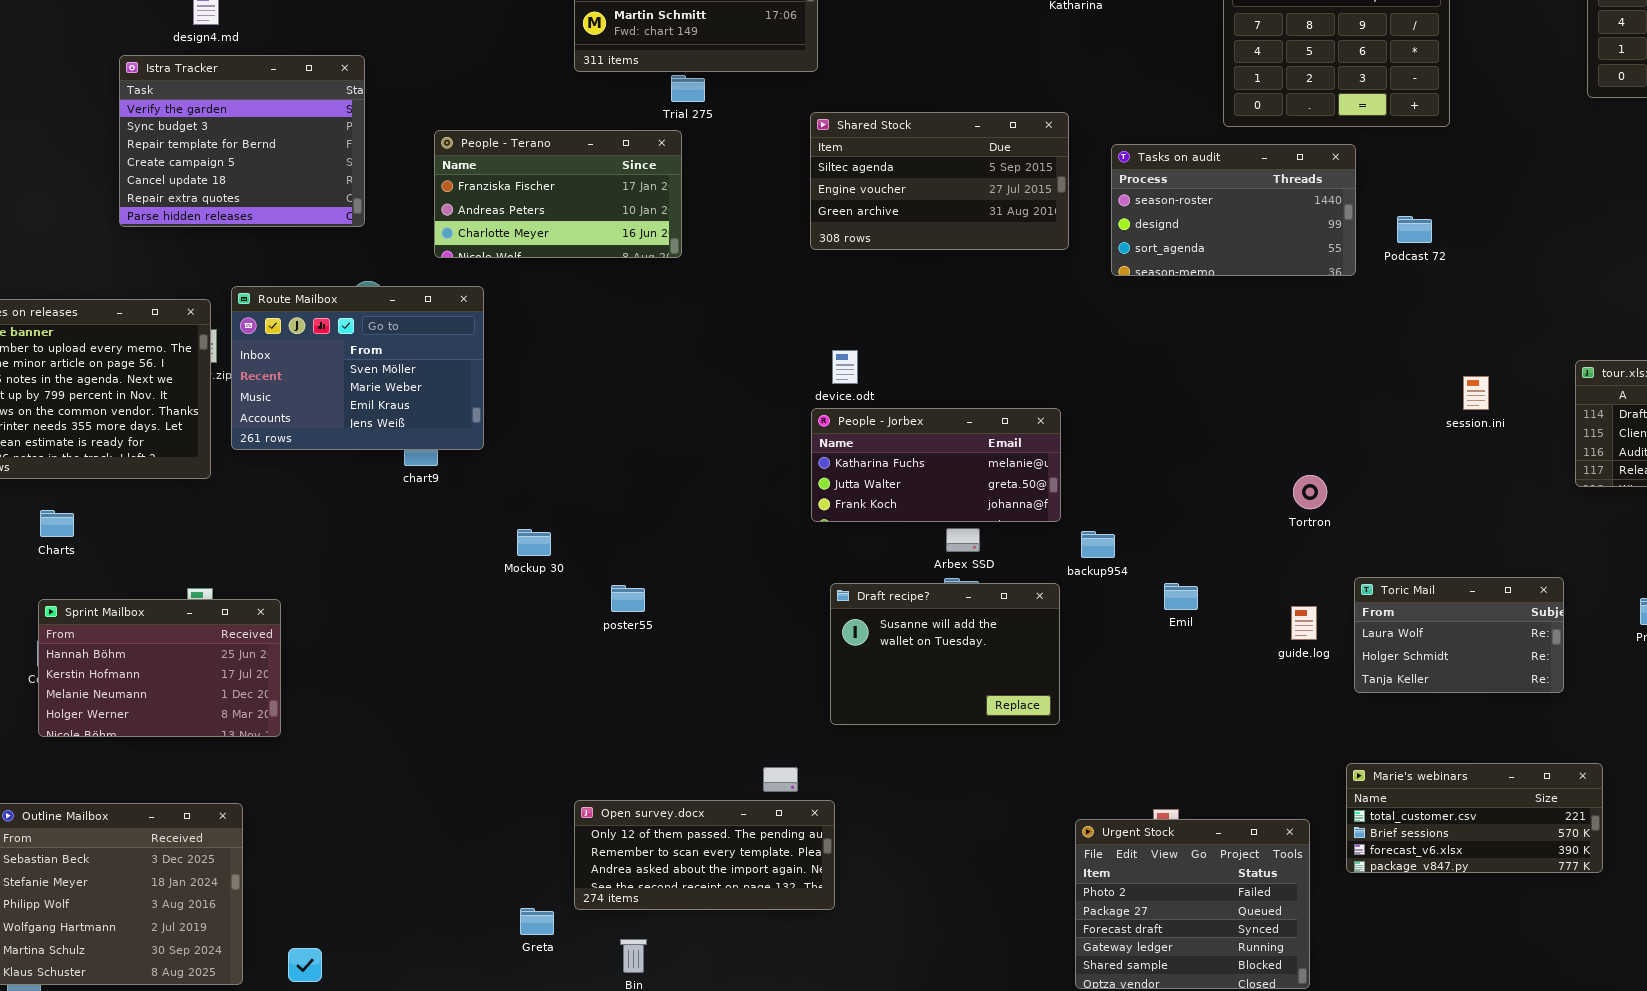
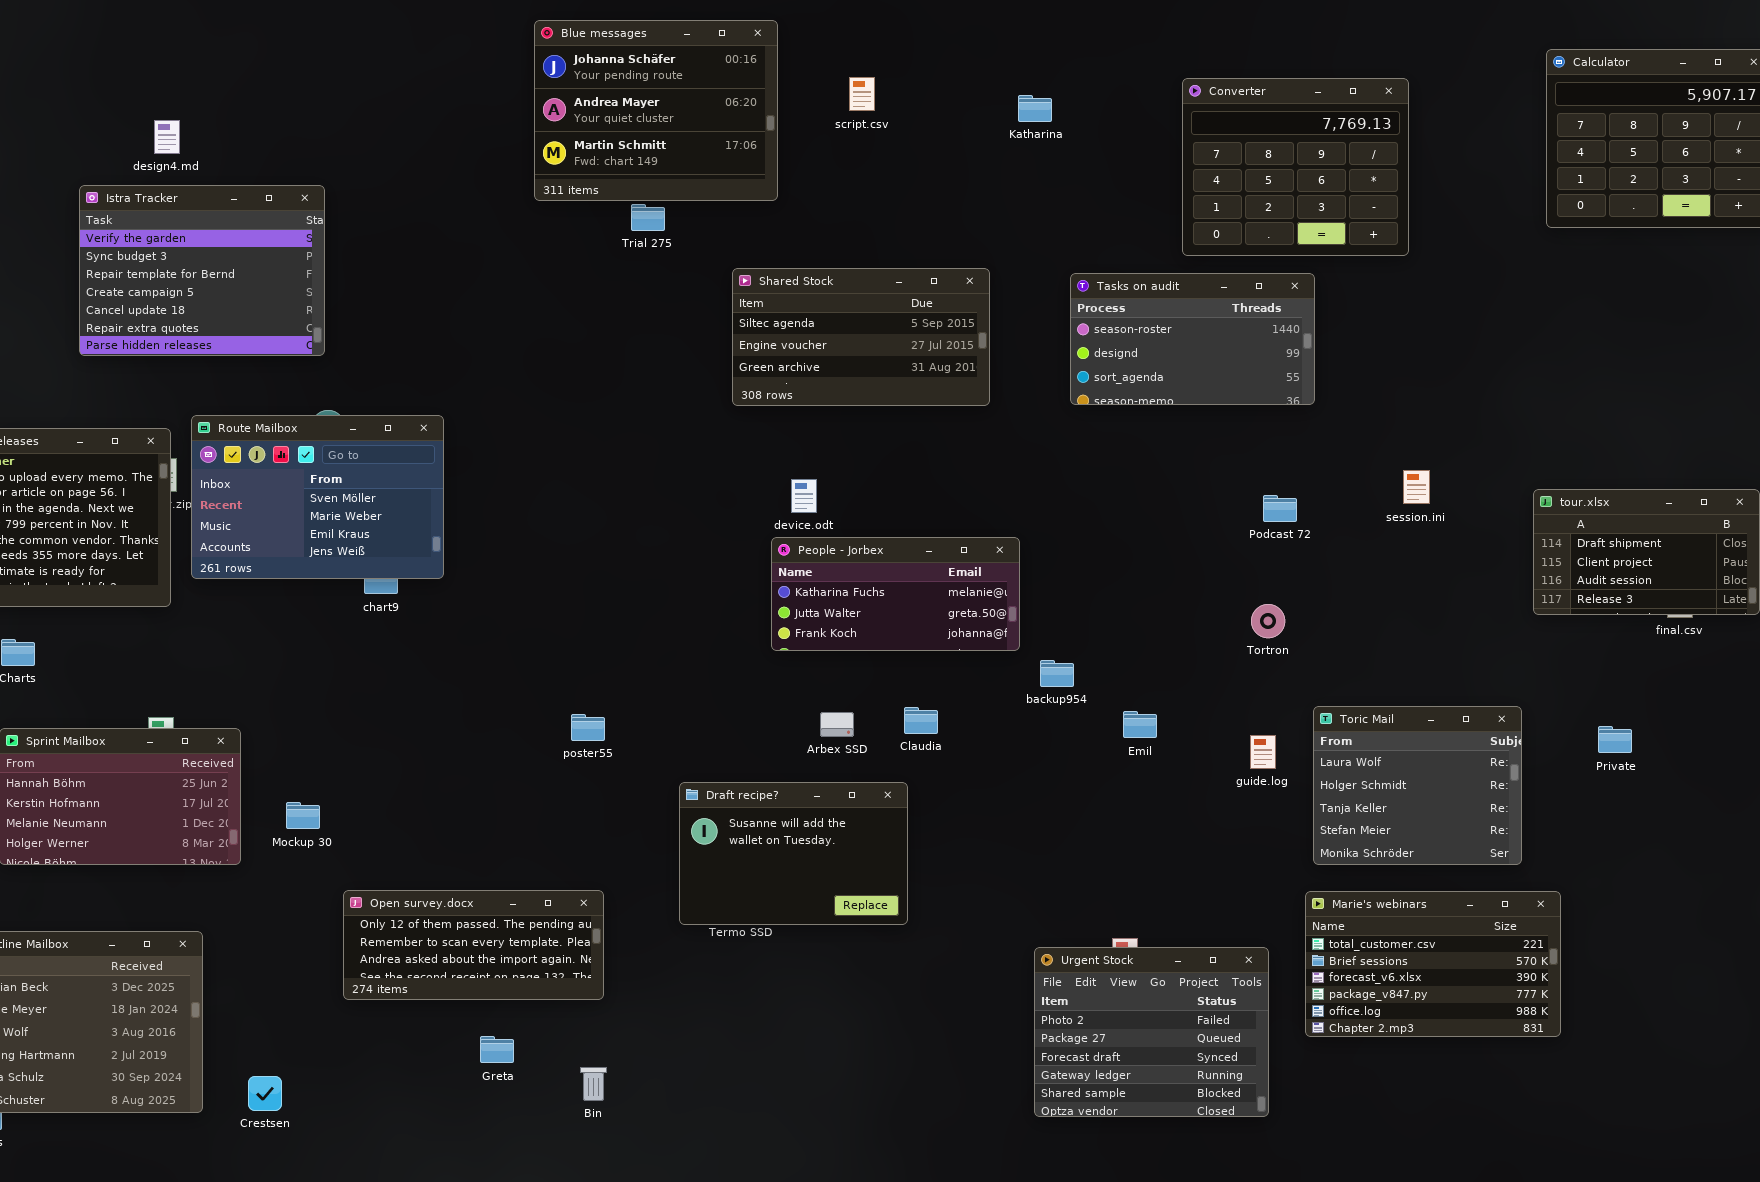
Shared Stock: [810,112,1069,250] -> [732,268,990,406], moved
People - Terano: [434,130,682,258] -> none, closed
Podcast 72: [1397,216,1432,243] -> [1263,495,1297,522], moved
session.ini: [1463,376,1489,410] -> [1403,470,1430,504], moved
Arbex SSD: [946,528,980,552] -> [820,712,854,737], moved
Mockup 30: [517,529,551,556] -> [286,802,320,829], moved
Toric Mail: [1354,577,1564,693] -> [1313,706,1522,865], resized
Draft recipe?: [830,583,1060,725] -> [679,782,908,925], moved
Marie's webinars: [1346,763,1603,873] -> [1305,891,1561,1037], resized
Open survey.docx: [574,800,835,910] -> [343,890,604,1000], moved

